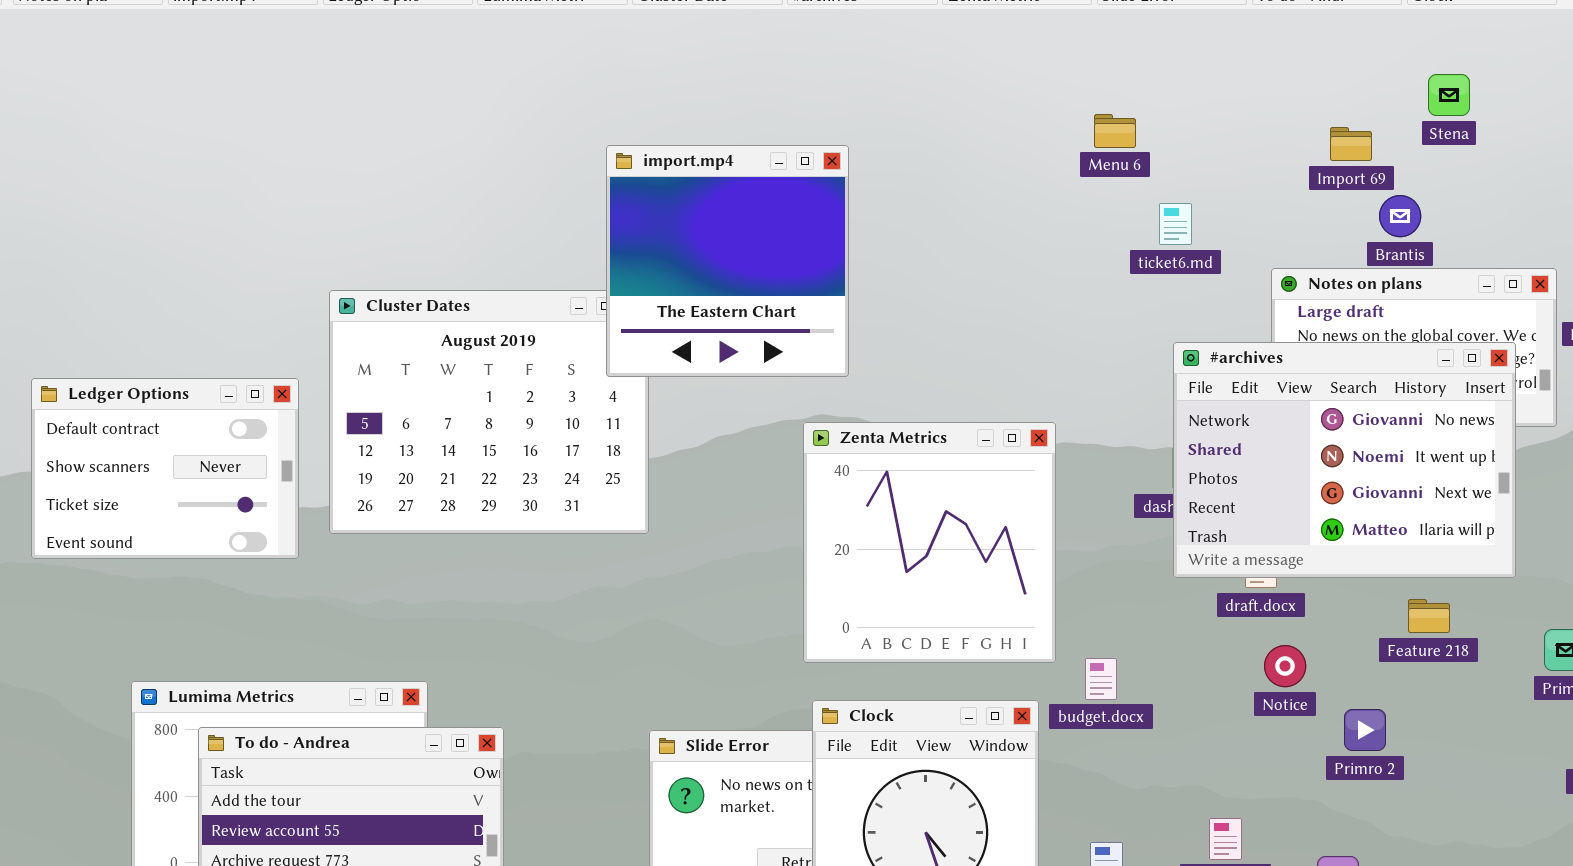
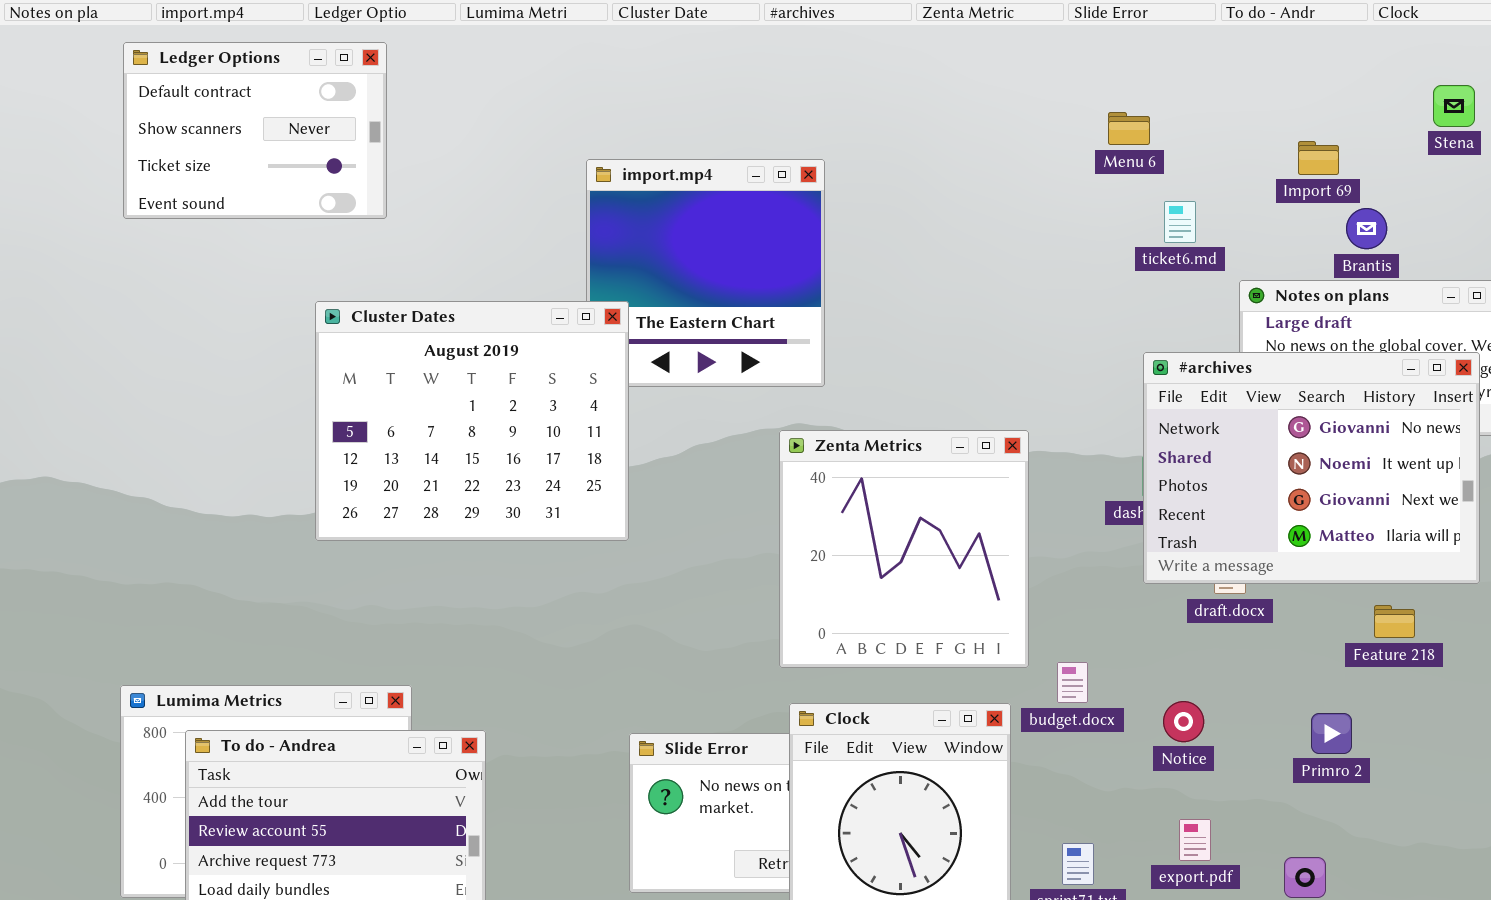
Stena: [1428,74,1470,116] -> [1433,85,1475,127], moved
Menu 6: [1094,114,1136,148] -> [1108,112,1150,145], moved
ticket6.md: [1159,203,1192,245] -> [1164,201,1196,243], moved
Cluster Dates: [329,290,649,534] -> [315,301,629,541], raised
Ledger Options: [31,378,299,559] -> [123,42,387,219], moved
Notice: [1264,645,1306,687] -> [1163,701,1204,742], moved

